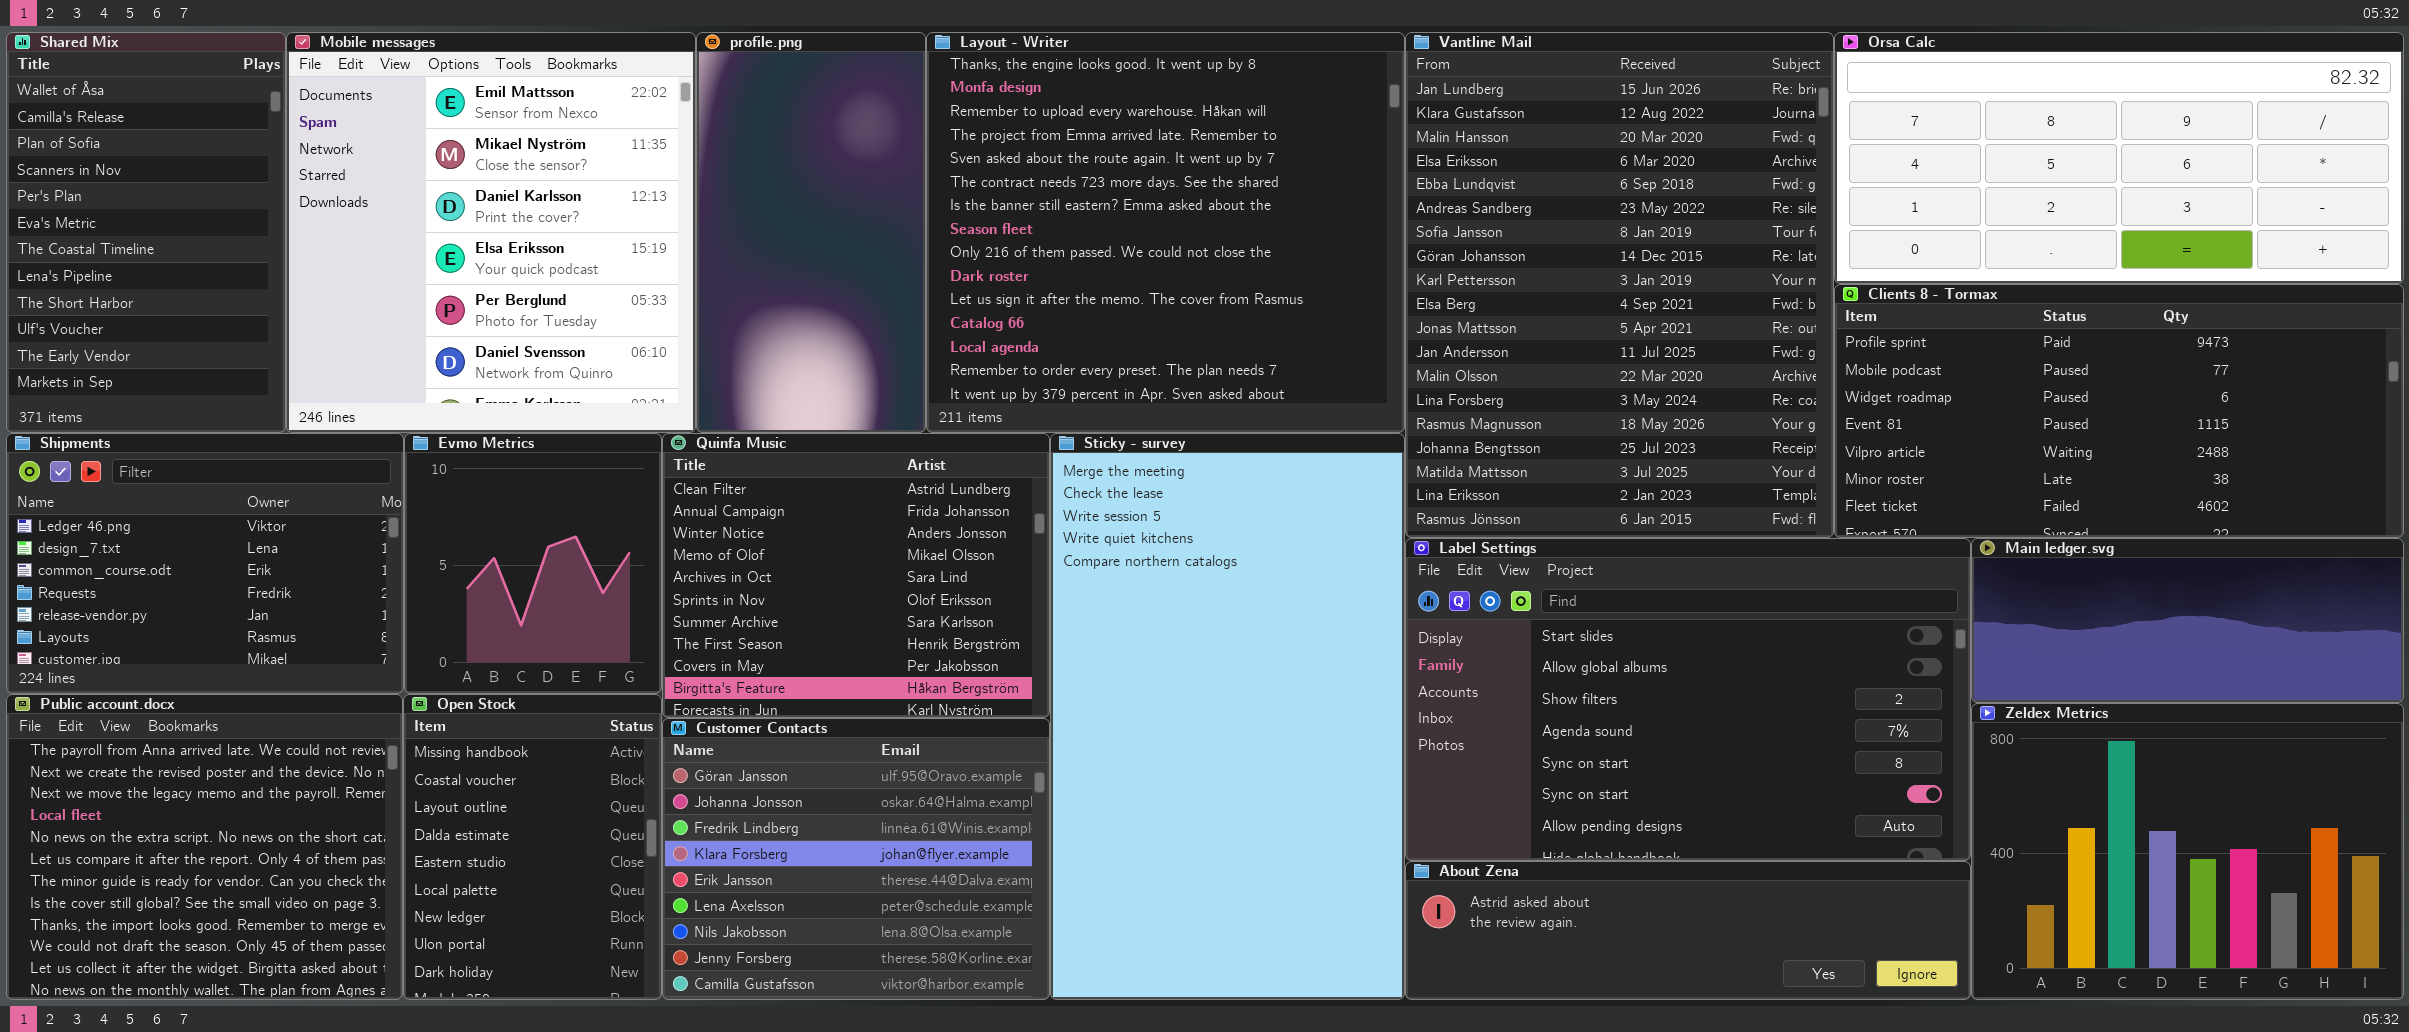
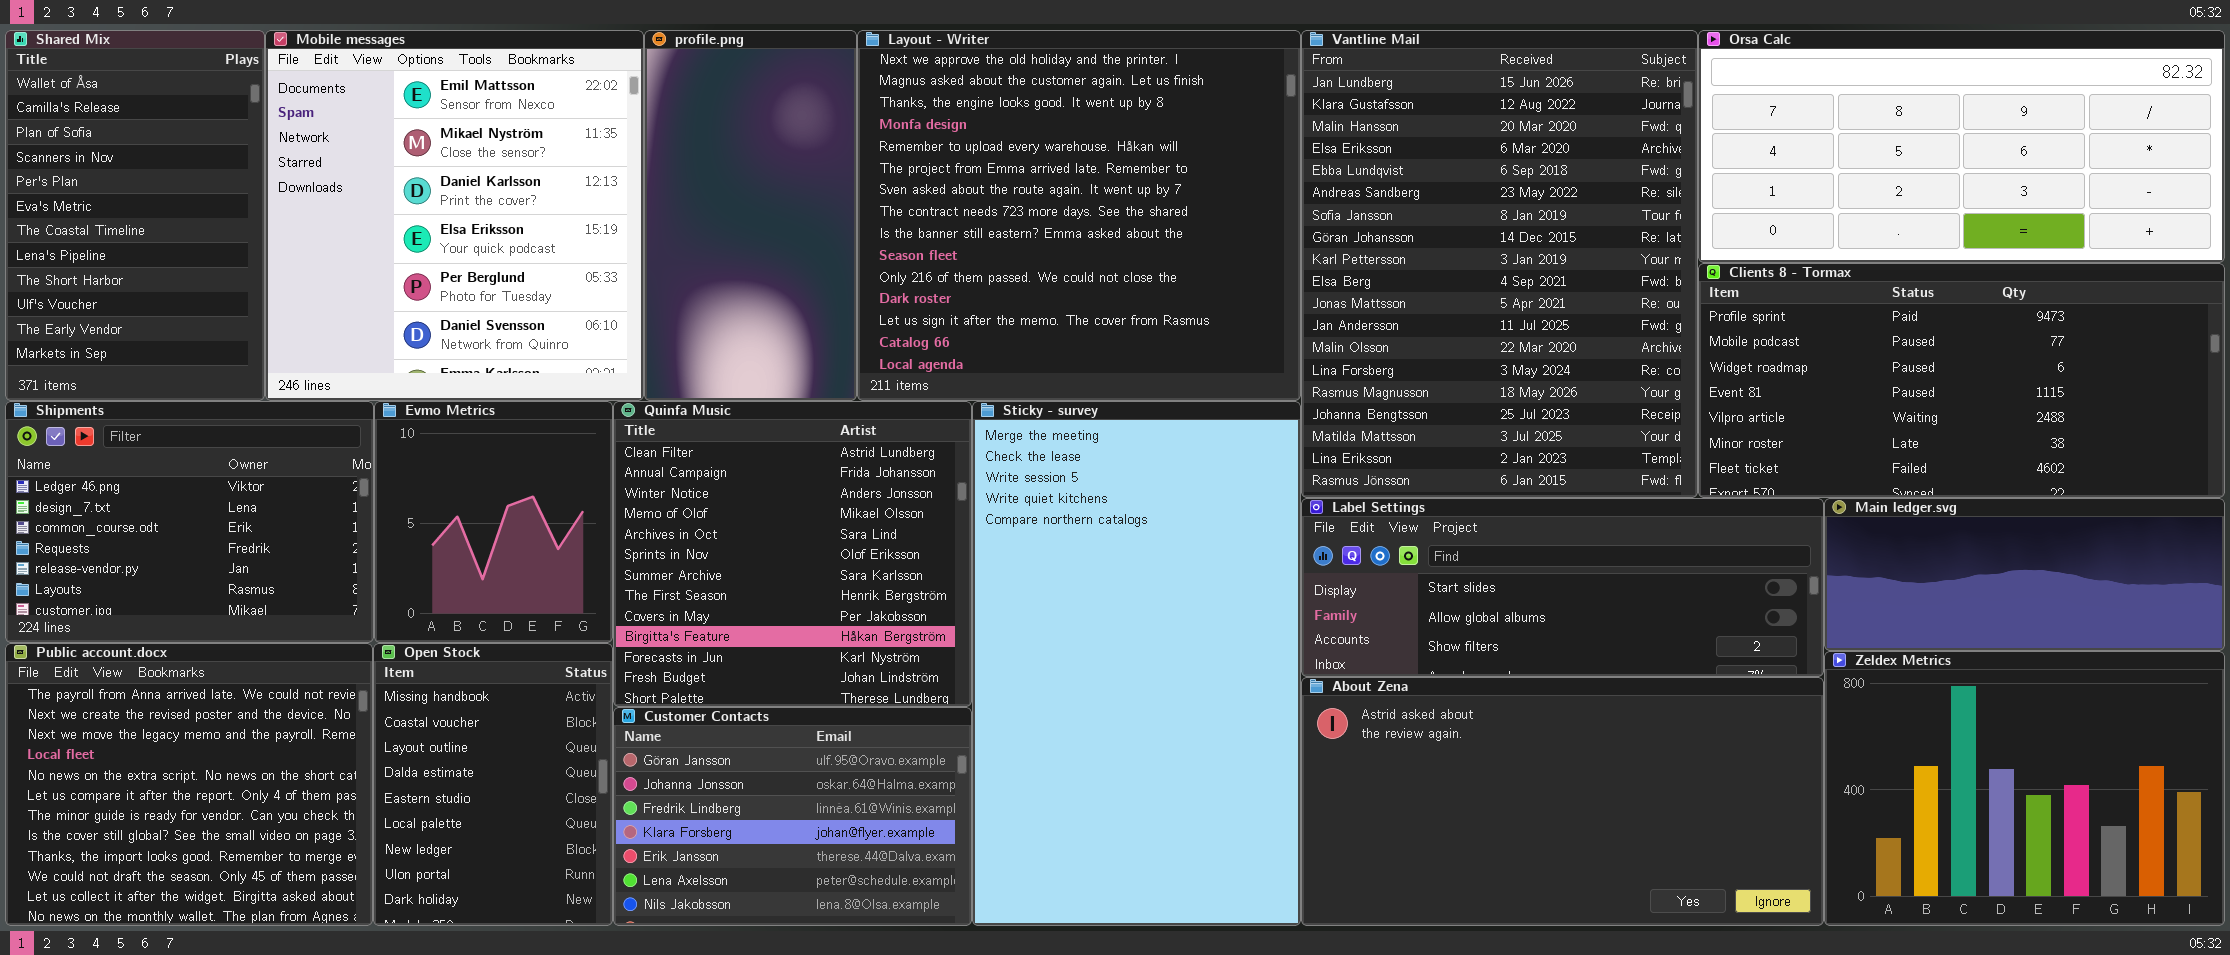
Layout - Writer: [926,32,1405,433] -> [857,30,1301,401], scrolled up 2 rows
Quinfa Music: [662,433,1050,718] -> [613,401,972,707], resized
Label Settings: [1405,538,1971,861] -> [1301,498,1824,677], resized
Customer Contacts: [662,718,1050,1000] -> [613,707,972,926], resized
About Zena: [1405,861,1971,1000] -> [1301,677,1824,926], resized

